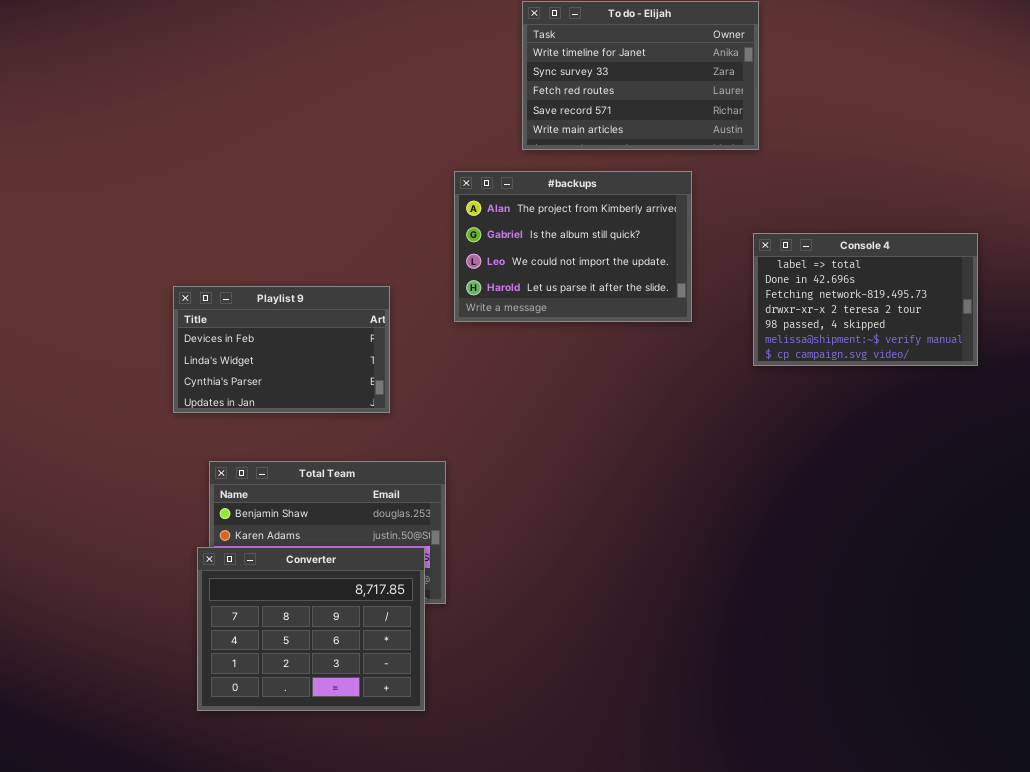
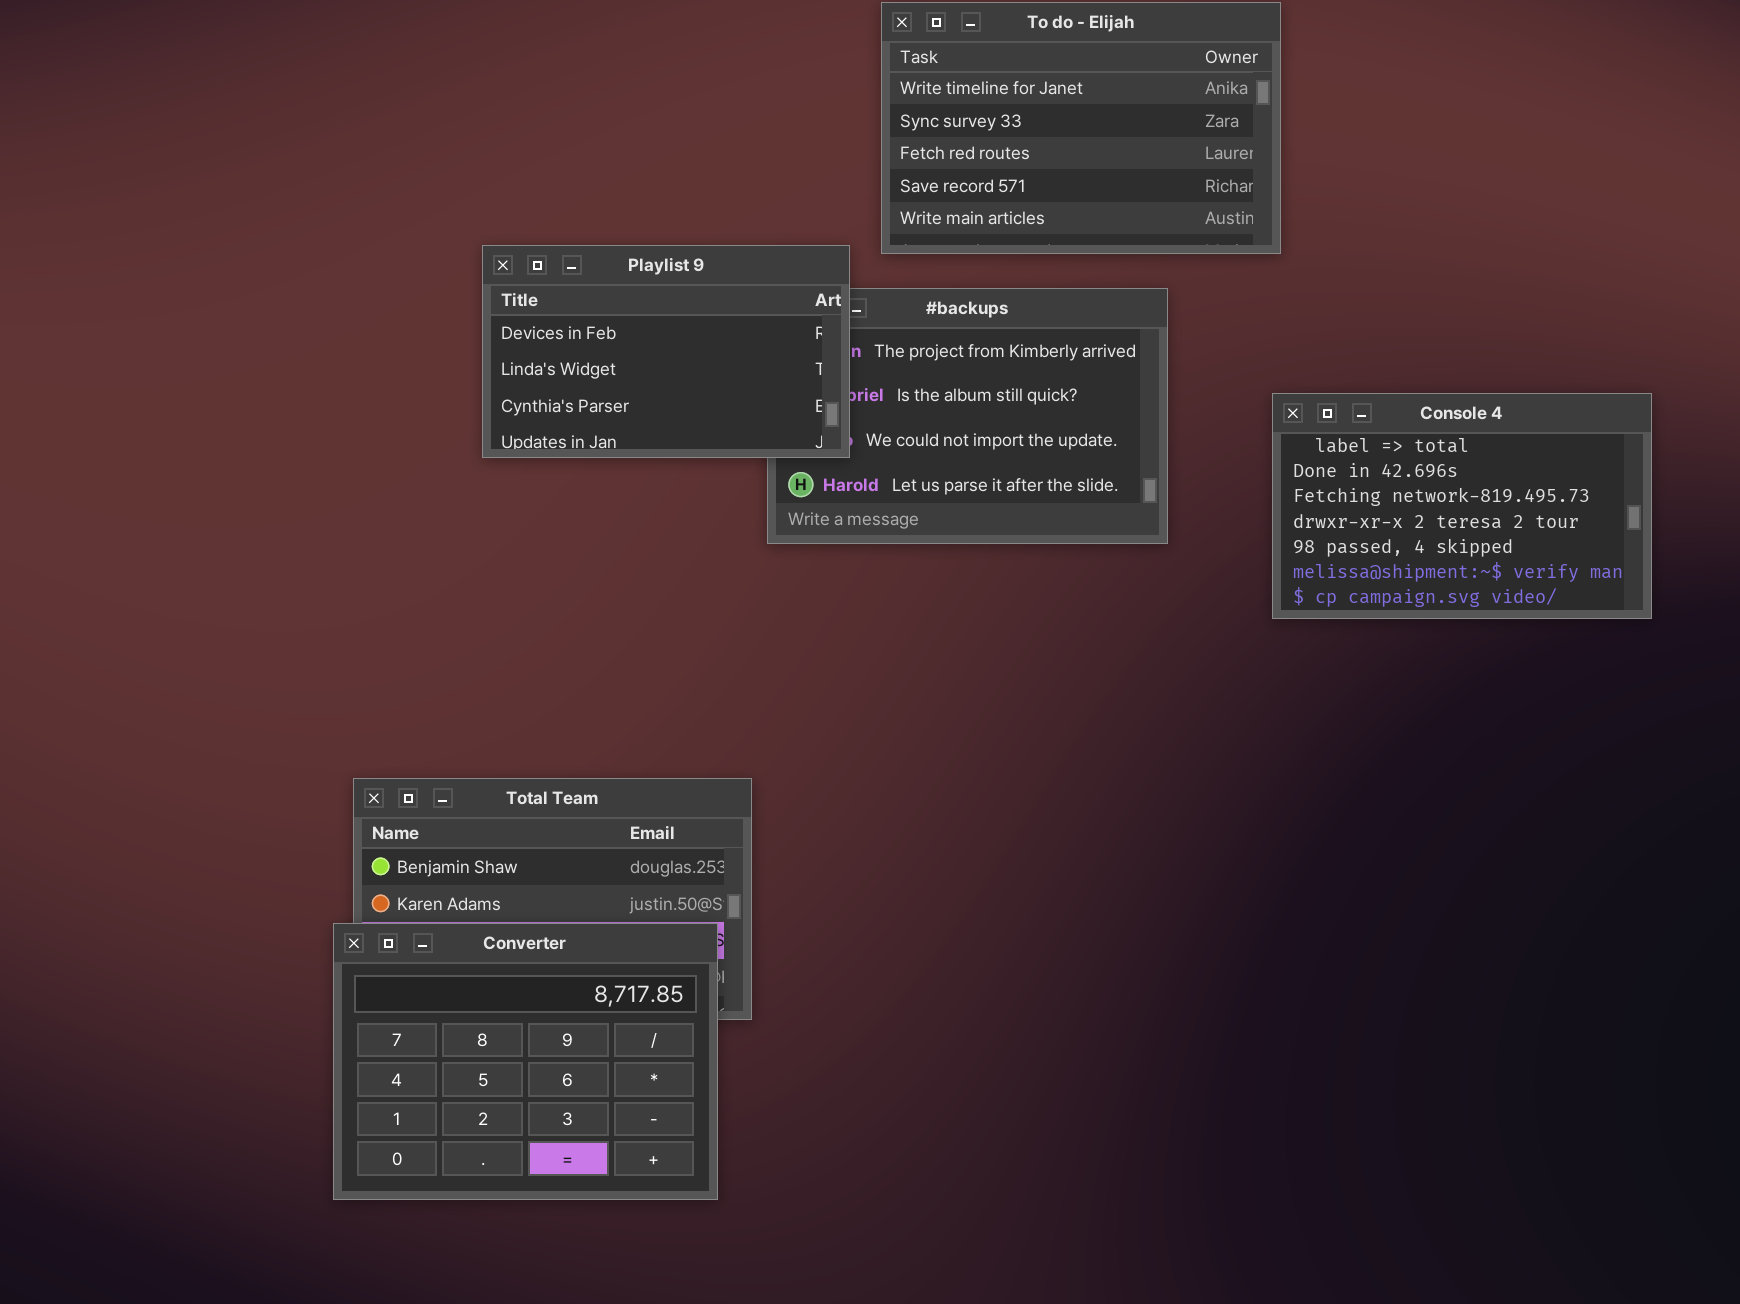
Playlist 9: [173,286,390,413] -> [482,245,850,458], moved

